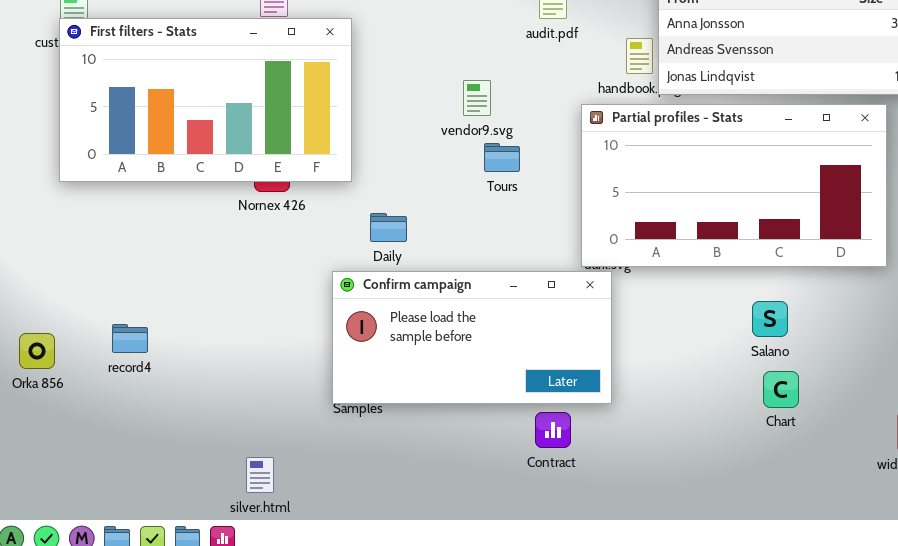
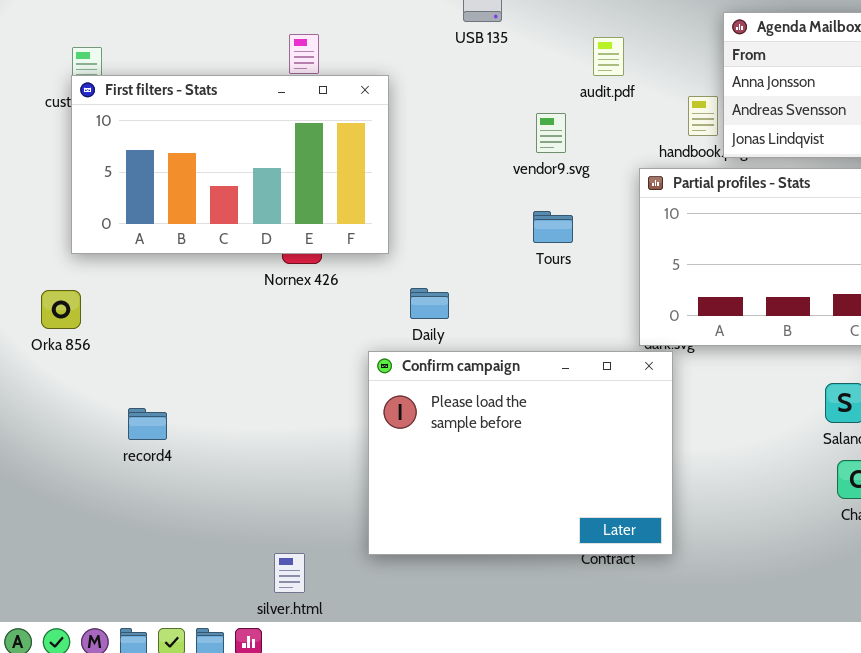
vendor9.svg: [463,80,491,116] -> [536,113,566,153], moved
Confirm campaign: [332,271,612,404] -> [368,351,673,555], resized
Orka 856: [19,333,55,369] -> [41,290,81,329], moved

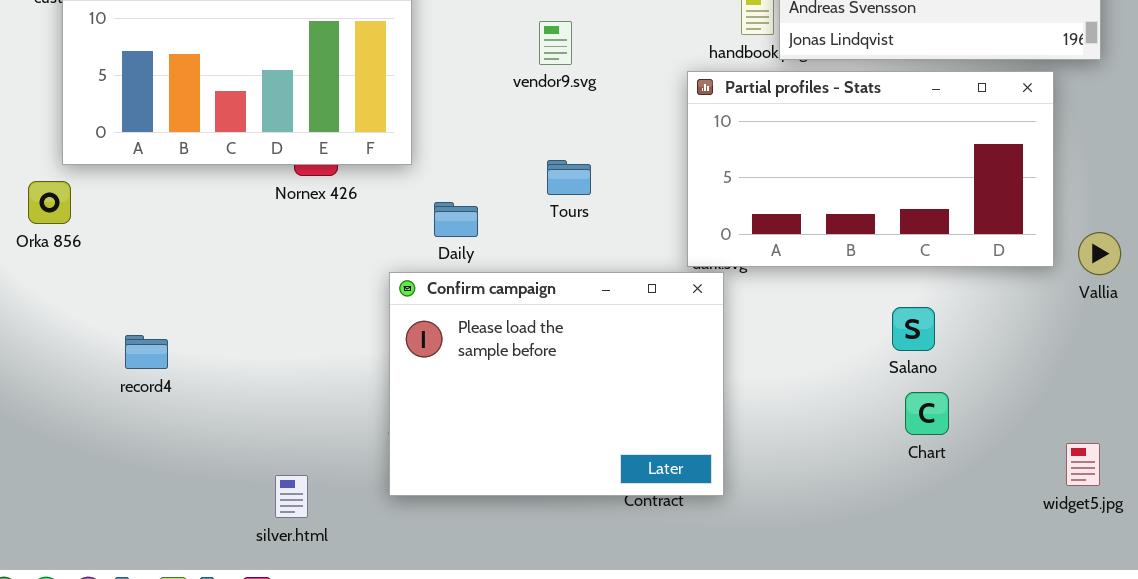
vendor9.svg: [536,113,566,153] -> [539,21,572,65], moved
Tours: [533,211,573,243] -> [547,160,591,195], moved
Orka 856: [41,290,81,329] -> [28,181,71,224], moved
silver.html: [274,553,305,593] -> [275,475,308,518], moved

